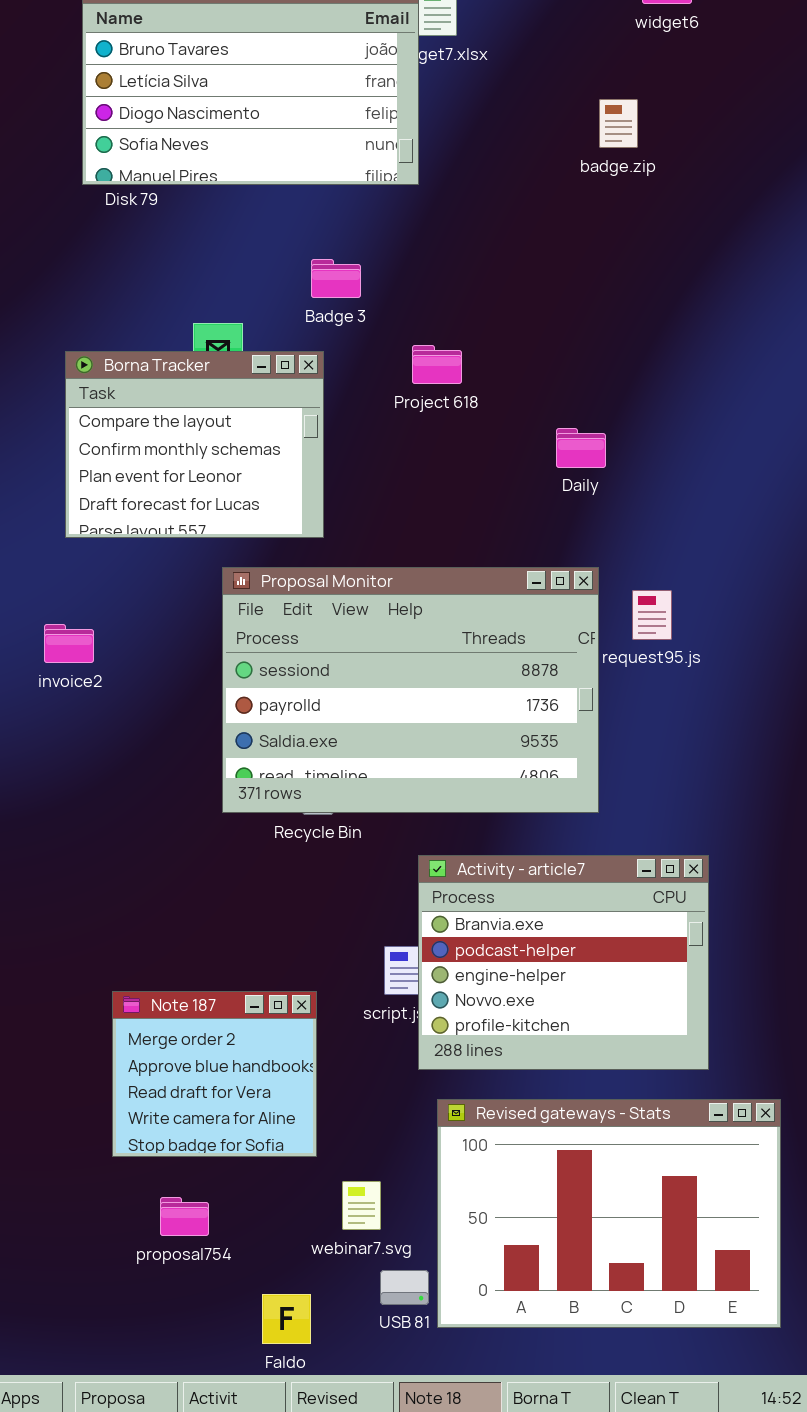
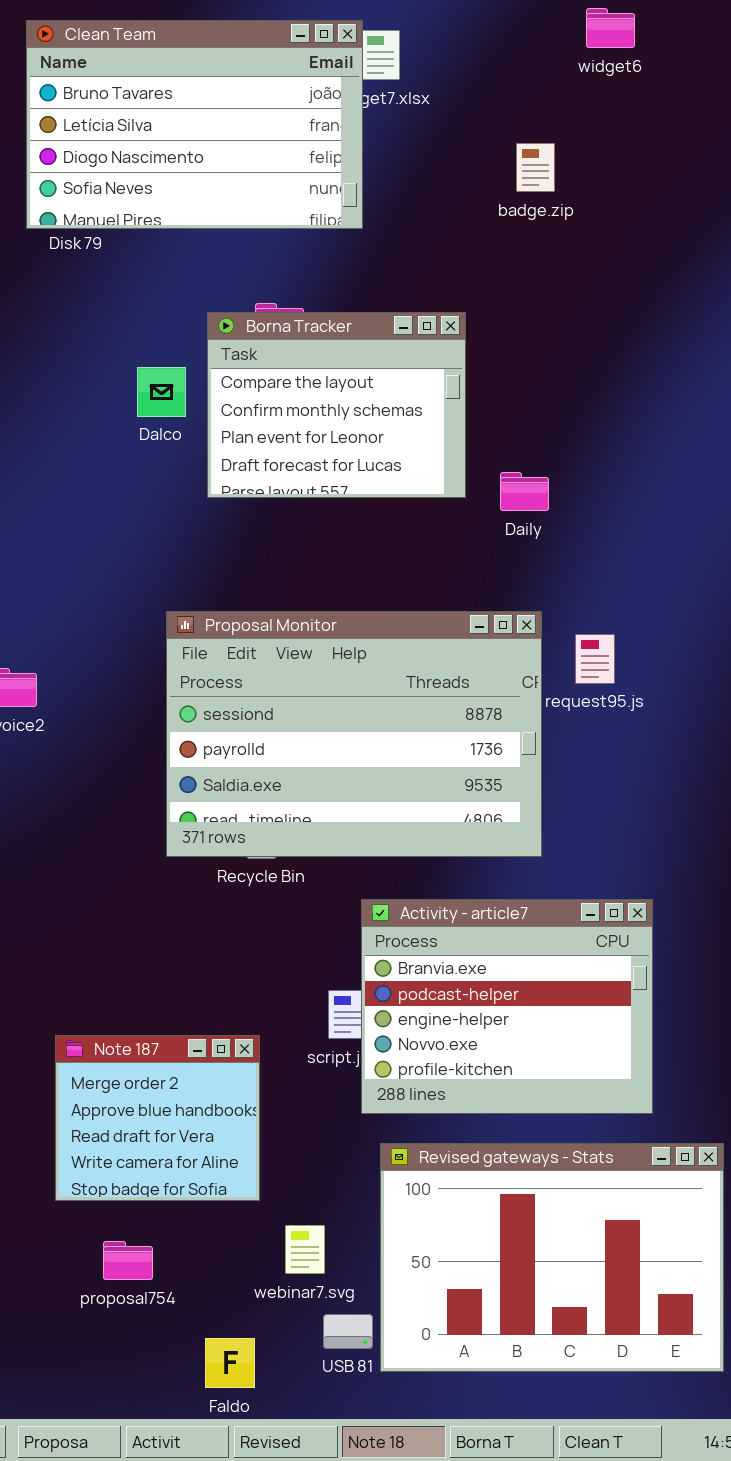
badge.zip: [599,99,638,148] -> [516,143,555,192], moved
Borna Tracker: [65,351,324,538] -> [207,312,466,498], moved

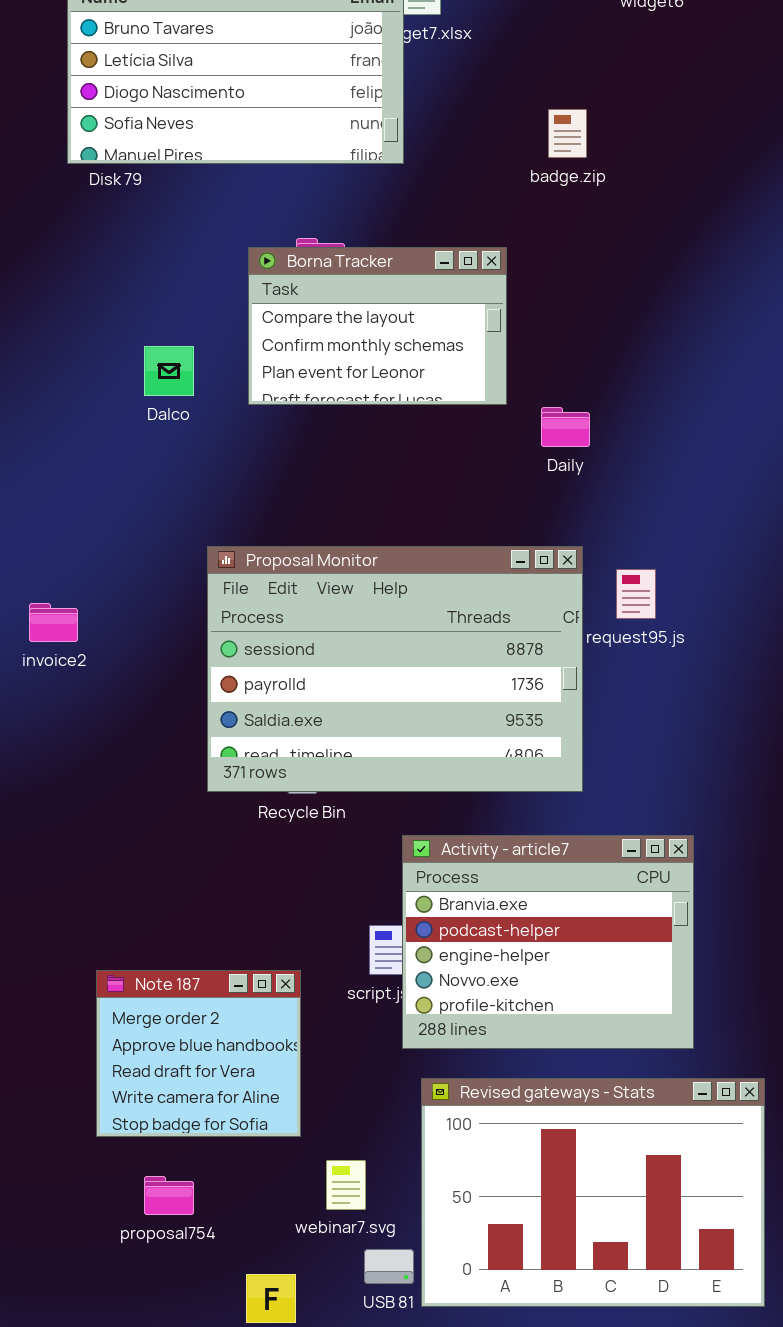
badge.zip: [516,143,555,192] -> [548,109,587,158], moved
Borna Tracker: [207,312,466,498] -> [248,247,507,405], resized
Dalco: [137,367,186,417] -> [144,346,194,396], moved

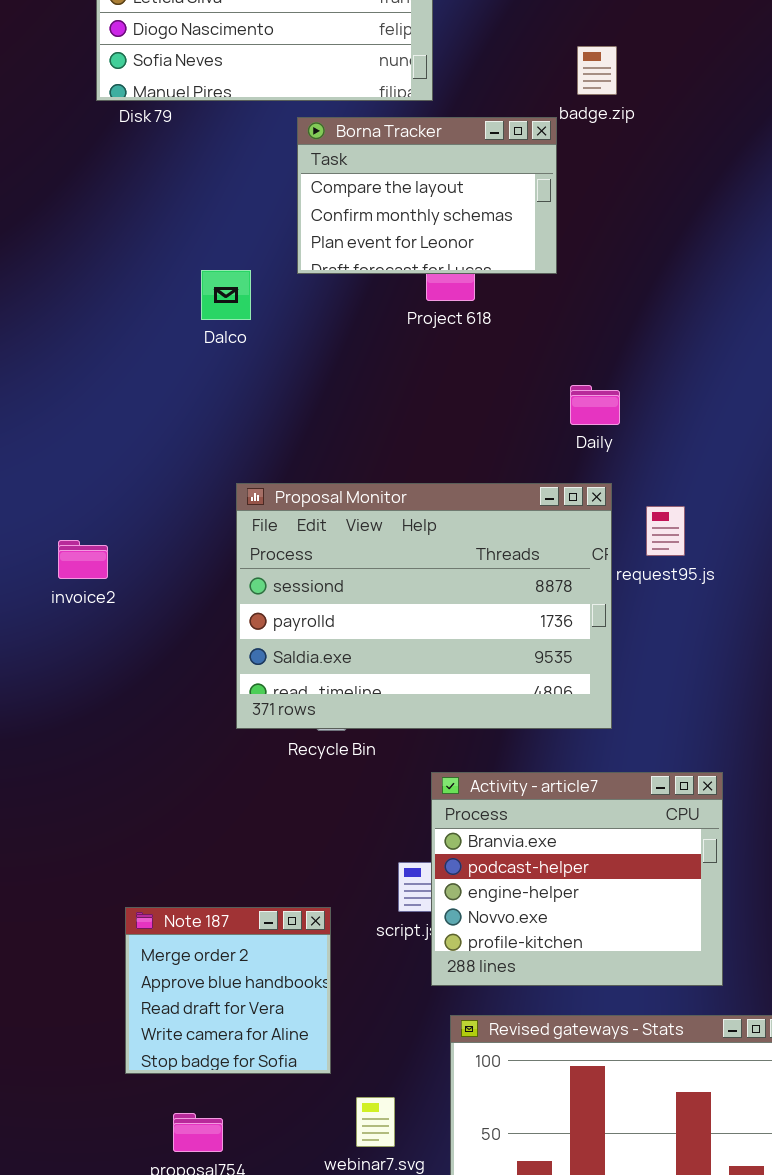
Borna Tracker: [248,247,507,405] -> [297,117,557,274], moved
Dalco: [144,346,194,396] -> [201,270,251,320], moved
Daily: [541,407,590,447] -> [570,385,620,425], moved

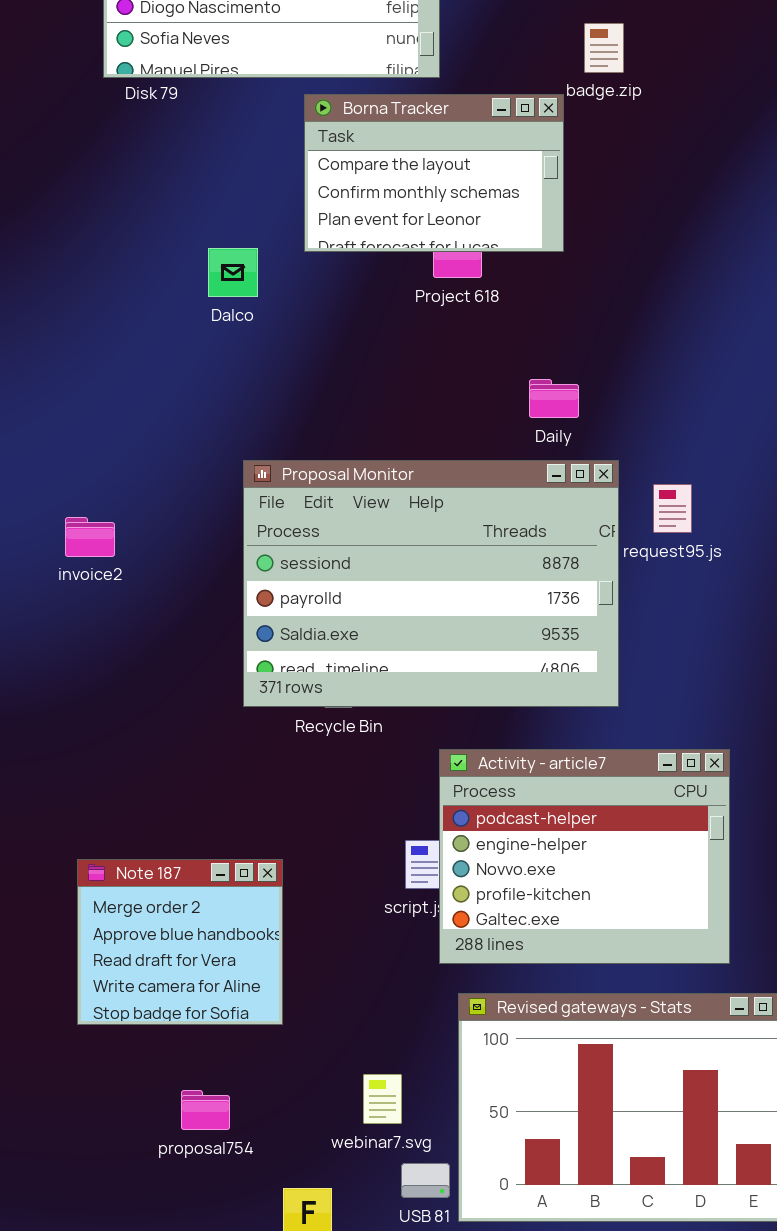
Daily: [570,385,620,425] -> [529,379,579,418], moved
Activity - article7: [431,772,723,986] -> [439,749,730,964], scrolled down 1 row
Note 187: [125,907,331,1074] -> [77,859,283,1025], moved

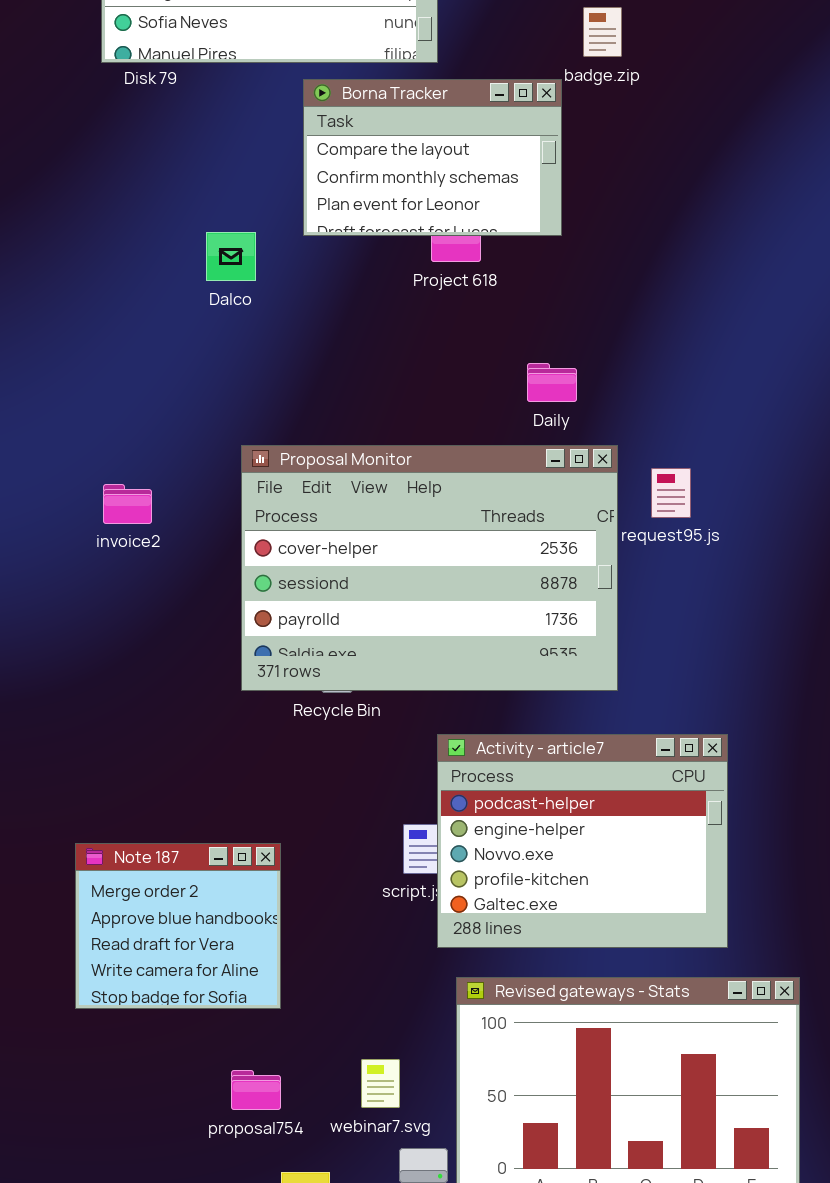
Proposal Monitor: [243,460,619,707] -> [241,445,618,691], scrolled up 1 row
invoice2: [65,517,115,557] -> [103,484,152,524], moved
proposal754: [181,1090,230,1130] -> [231,1070,281,1110], moved

